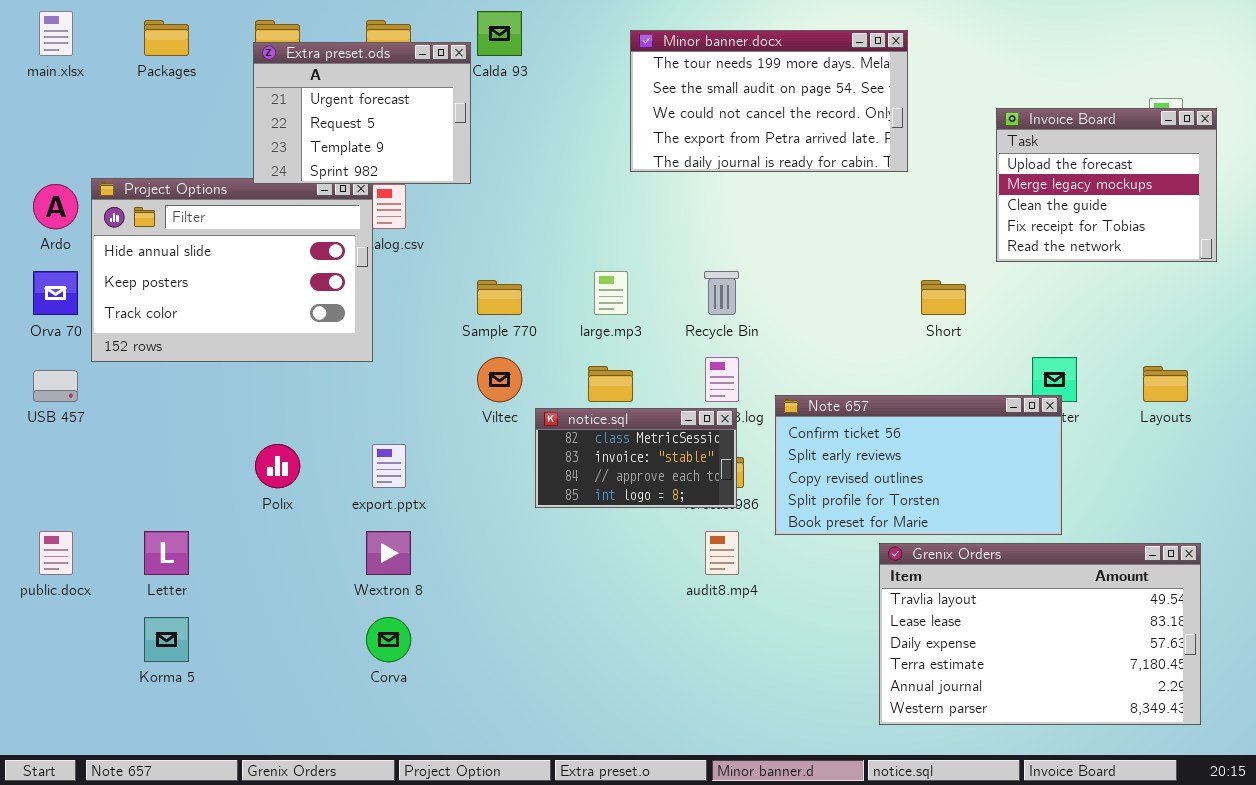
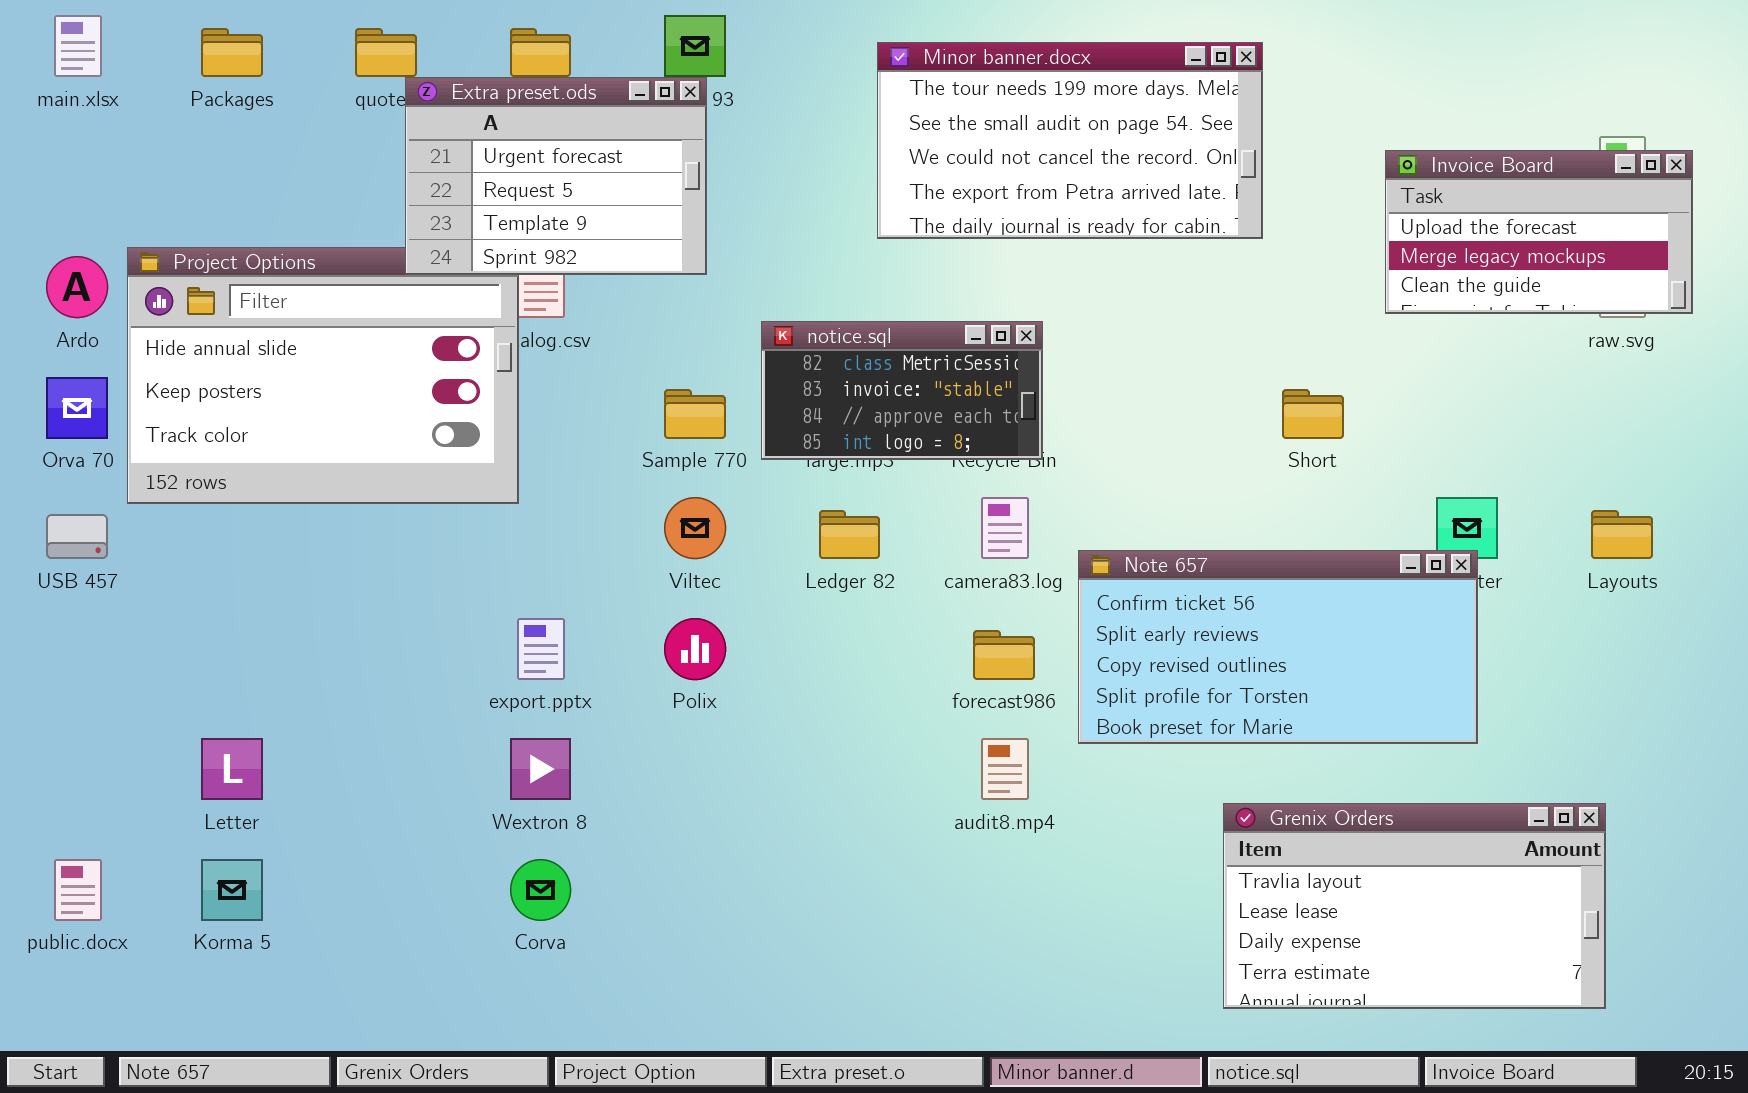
Extra preset.ods: [253,42,471,184] -> [405,77,707,275], moved
Invoice Board: [996,108,1217,262] -> [1385,150,1693,314], resized
notice.sql: [535,408,737,508] -> [761,321,1043,460], moved
Polix: [255,444,300,488] -> [664,618,726,680], moved
public.docx: [39,531,73,575] -> [54,859,102,921], moved
Grenix Orders: [879,543,1201,725] -> [1223,803,1606,1009], resized

